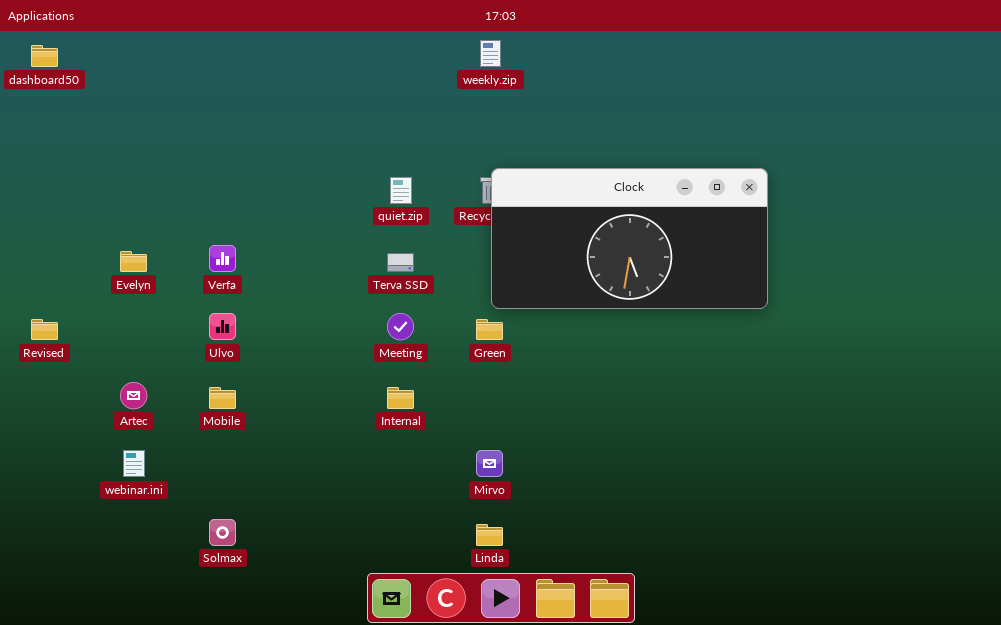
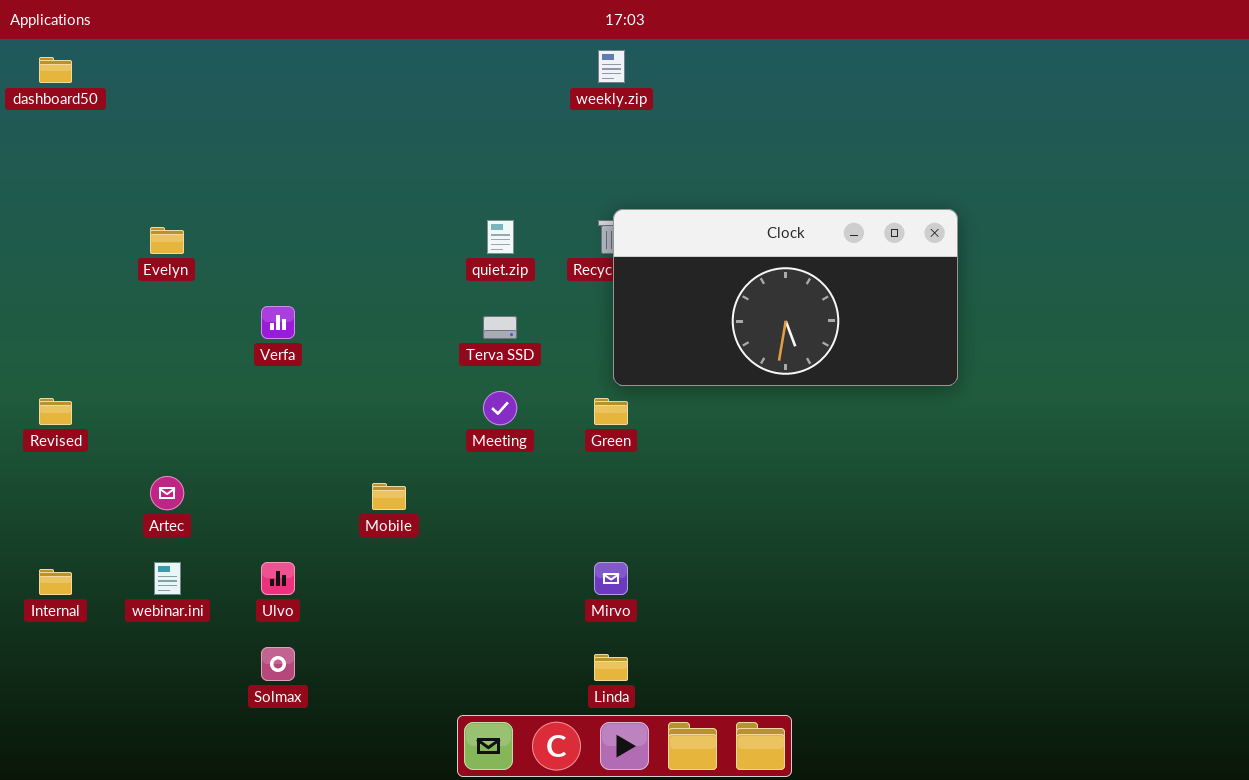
Evelyn: [120,251,147,272] -> [150,227,184,254], moved
Ulvo: [209,313,236,340] -> [261,562,295,595], moved
Mobile: [209,387,236,409] -> [372,483,406,510], moved
Internal: [387,387,414,409] -> [39,569,72,595], moved

